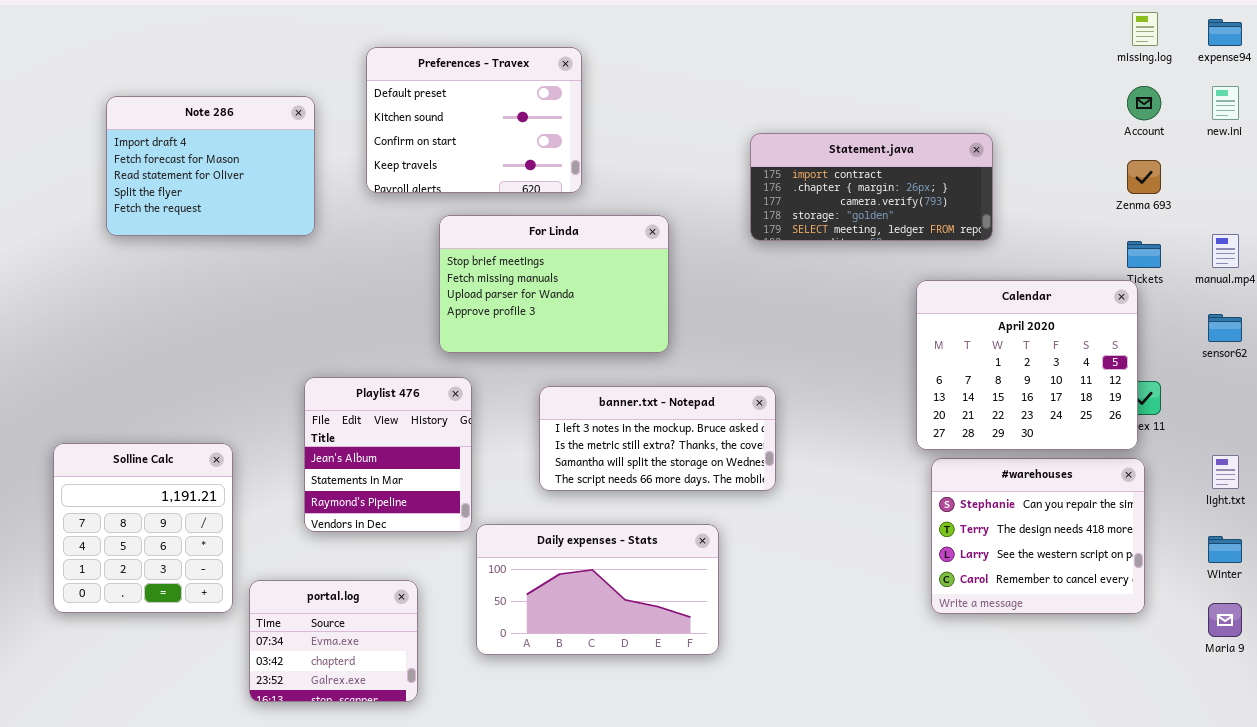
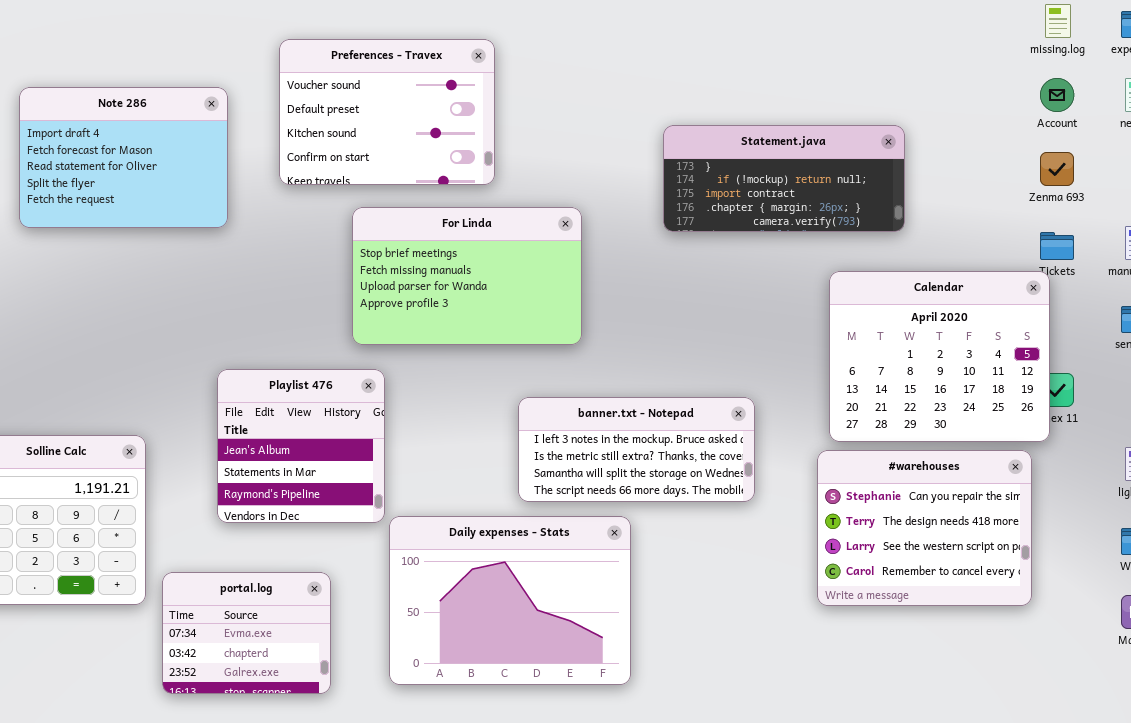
Preferences - Travex: [366,47,582,193] -> [279,39,495,185], scrolled up 1 row
Statement.java: [750,133,993,241] -> [663,125,905,232], scrolled up 2 rows
banner.txt - Notepad: [539,386,776,491] -> [518,397,755,502], moved
#warehouses: [931,458,1145,614] -> [817,450,1032,606], moved
Daily expenses - Stats: [476,524,719,655] -> [389,516,631,685], resized

